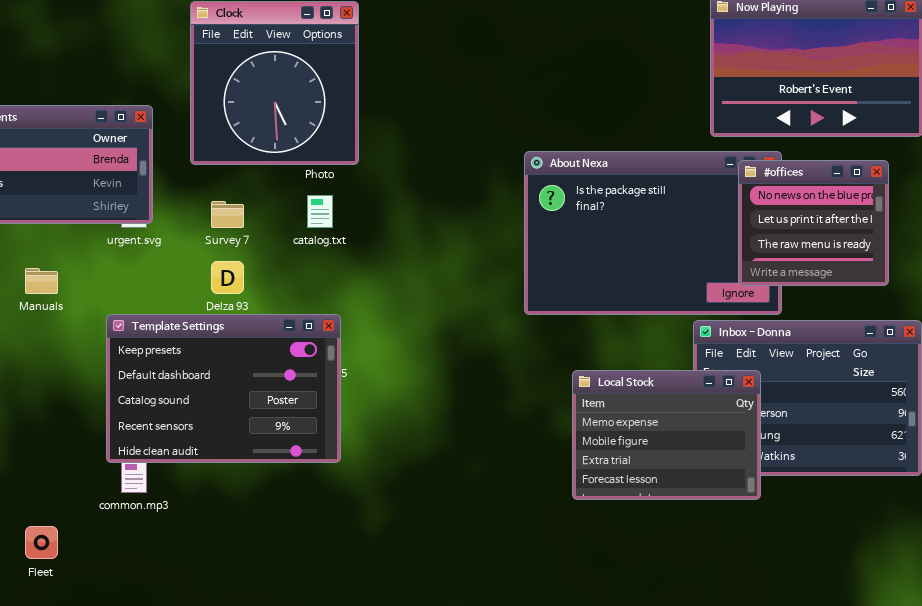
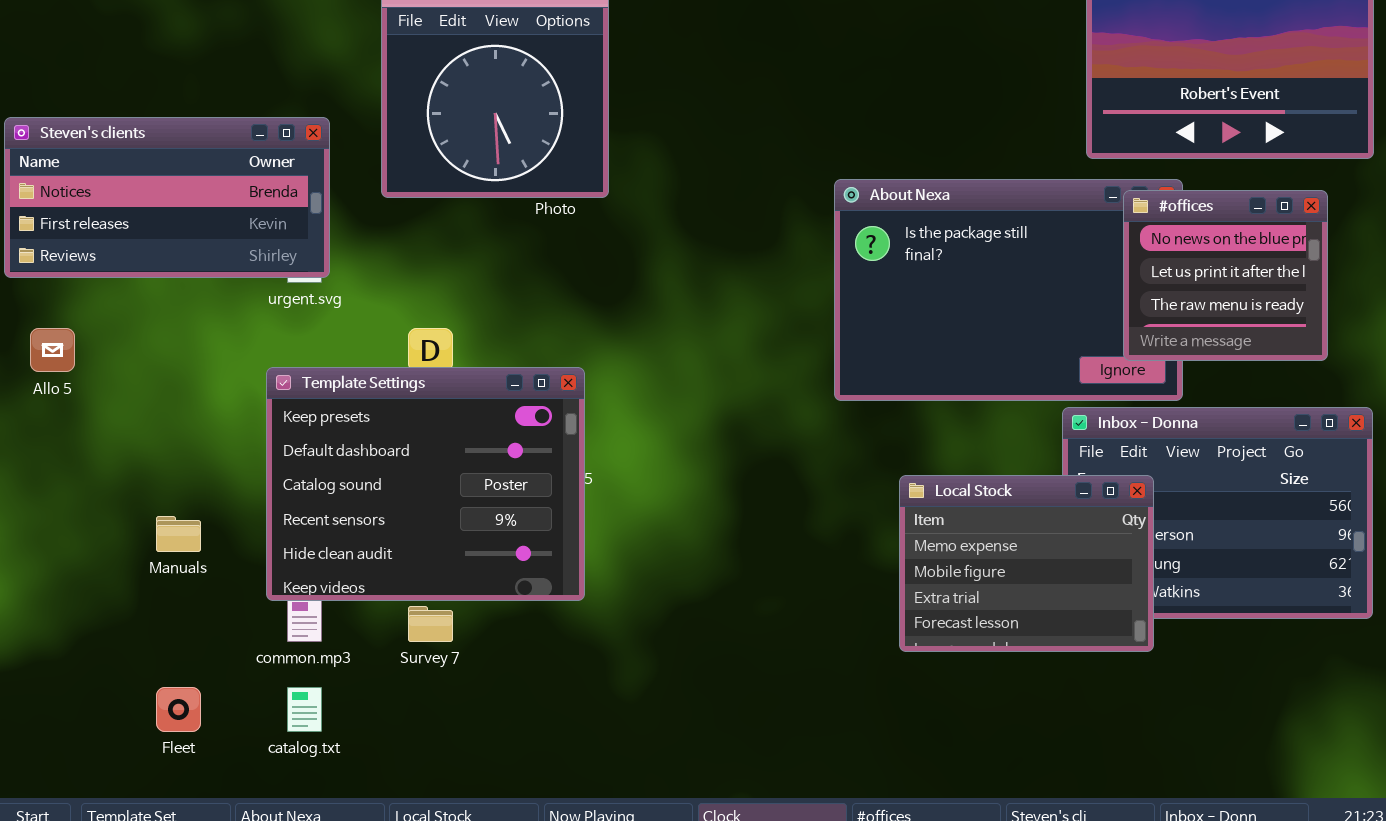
catalog.txt: [307,195,333,228] -> [287,687,322,732], moved
Survey 7: [211,201,244,228] -> [408,606,453,642], moved
Manuals: [25,268,58,294] -> [156,516,201,552], moved
Template Settings: [106,314,341,463] -> [266,367,585,601], resized

